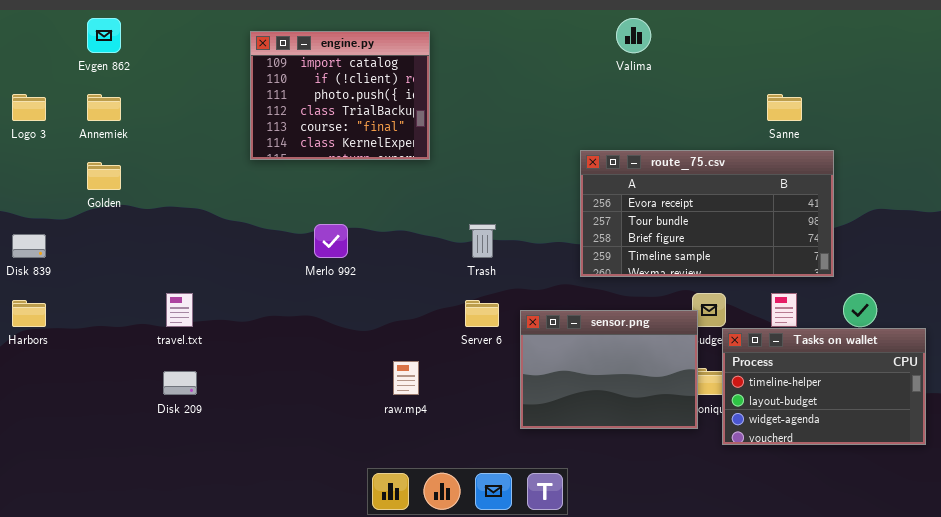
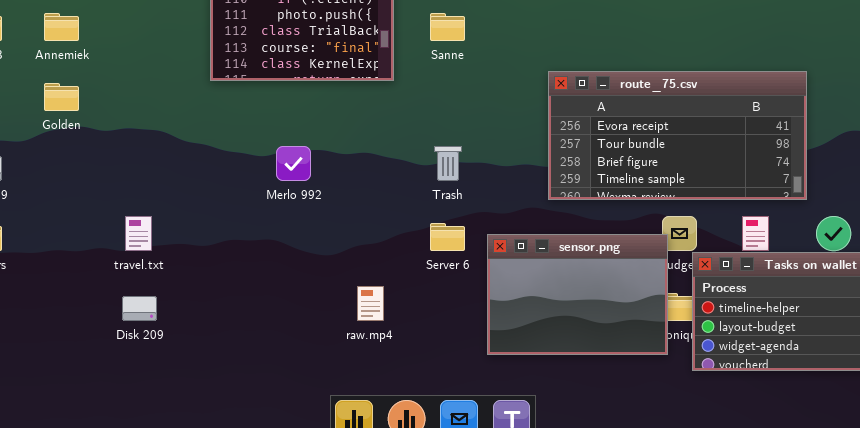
Sanne: [767,94,802,121] -> [430,13,465,41], moved

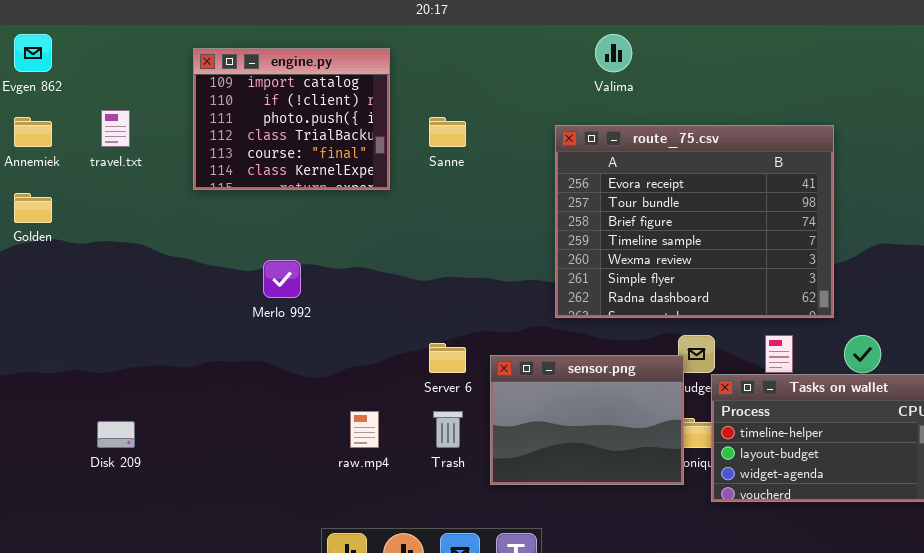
route_75.csv: [548,71,807,200] -> [555,125,834,318], resized
Trash: [434,146,462,181] -> [433,411,463,448], moved
travel.txt: [125,216,152,251] -> [101,110,130,147], moved

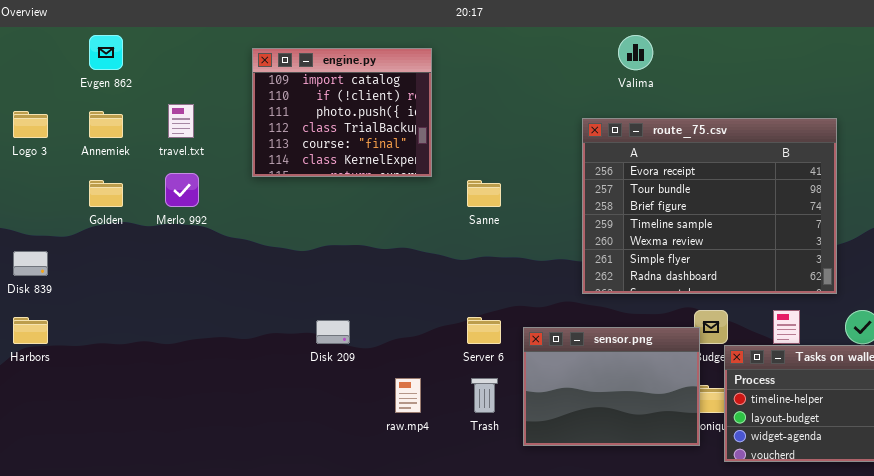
Sanne: [429,117,466,147] -> [467,180,501,207], moved
Merlo 992: [263,260,301,298] -> [165,173,199,207], moved
Disk 209: [97,421,135,448] -> [316,320,350,344], moved

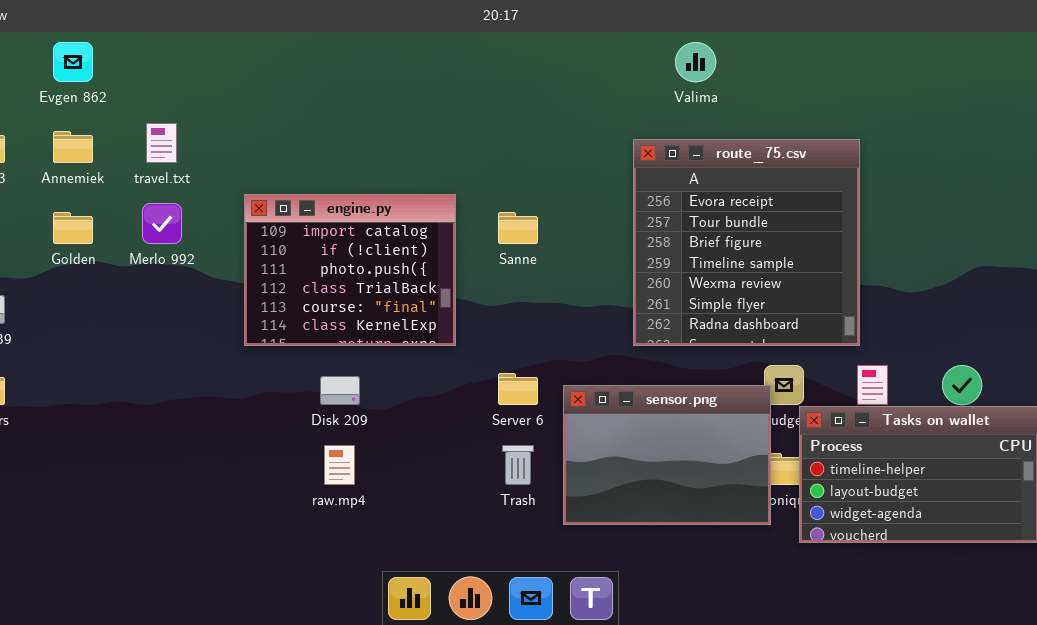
engine.py: [252,48,432,177] -> [244,194,456,346], moved
route_75.csv: [582,118,837,294] -> [633,139,860,346], resized
raw.mp4: [395,378,421,413] -> [324,445,355,485], moved

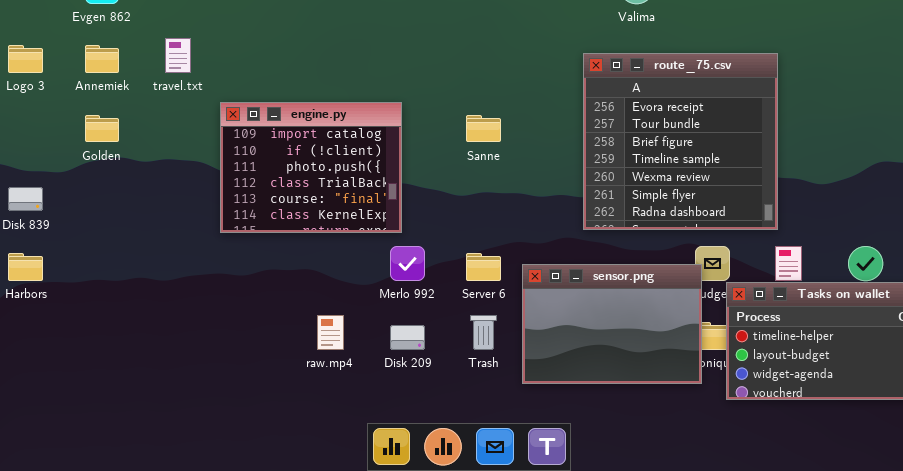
engine.py: [244,194,456,346] -> [220,102,402,233], moved
Merlo 992: [142,203,182,244] -> [390,246,425,281], moved
Disk 209: [320,376,360,405] -> [390,325,425,350], moved

